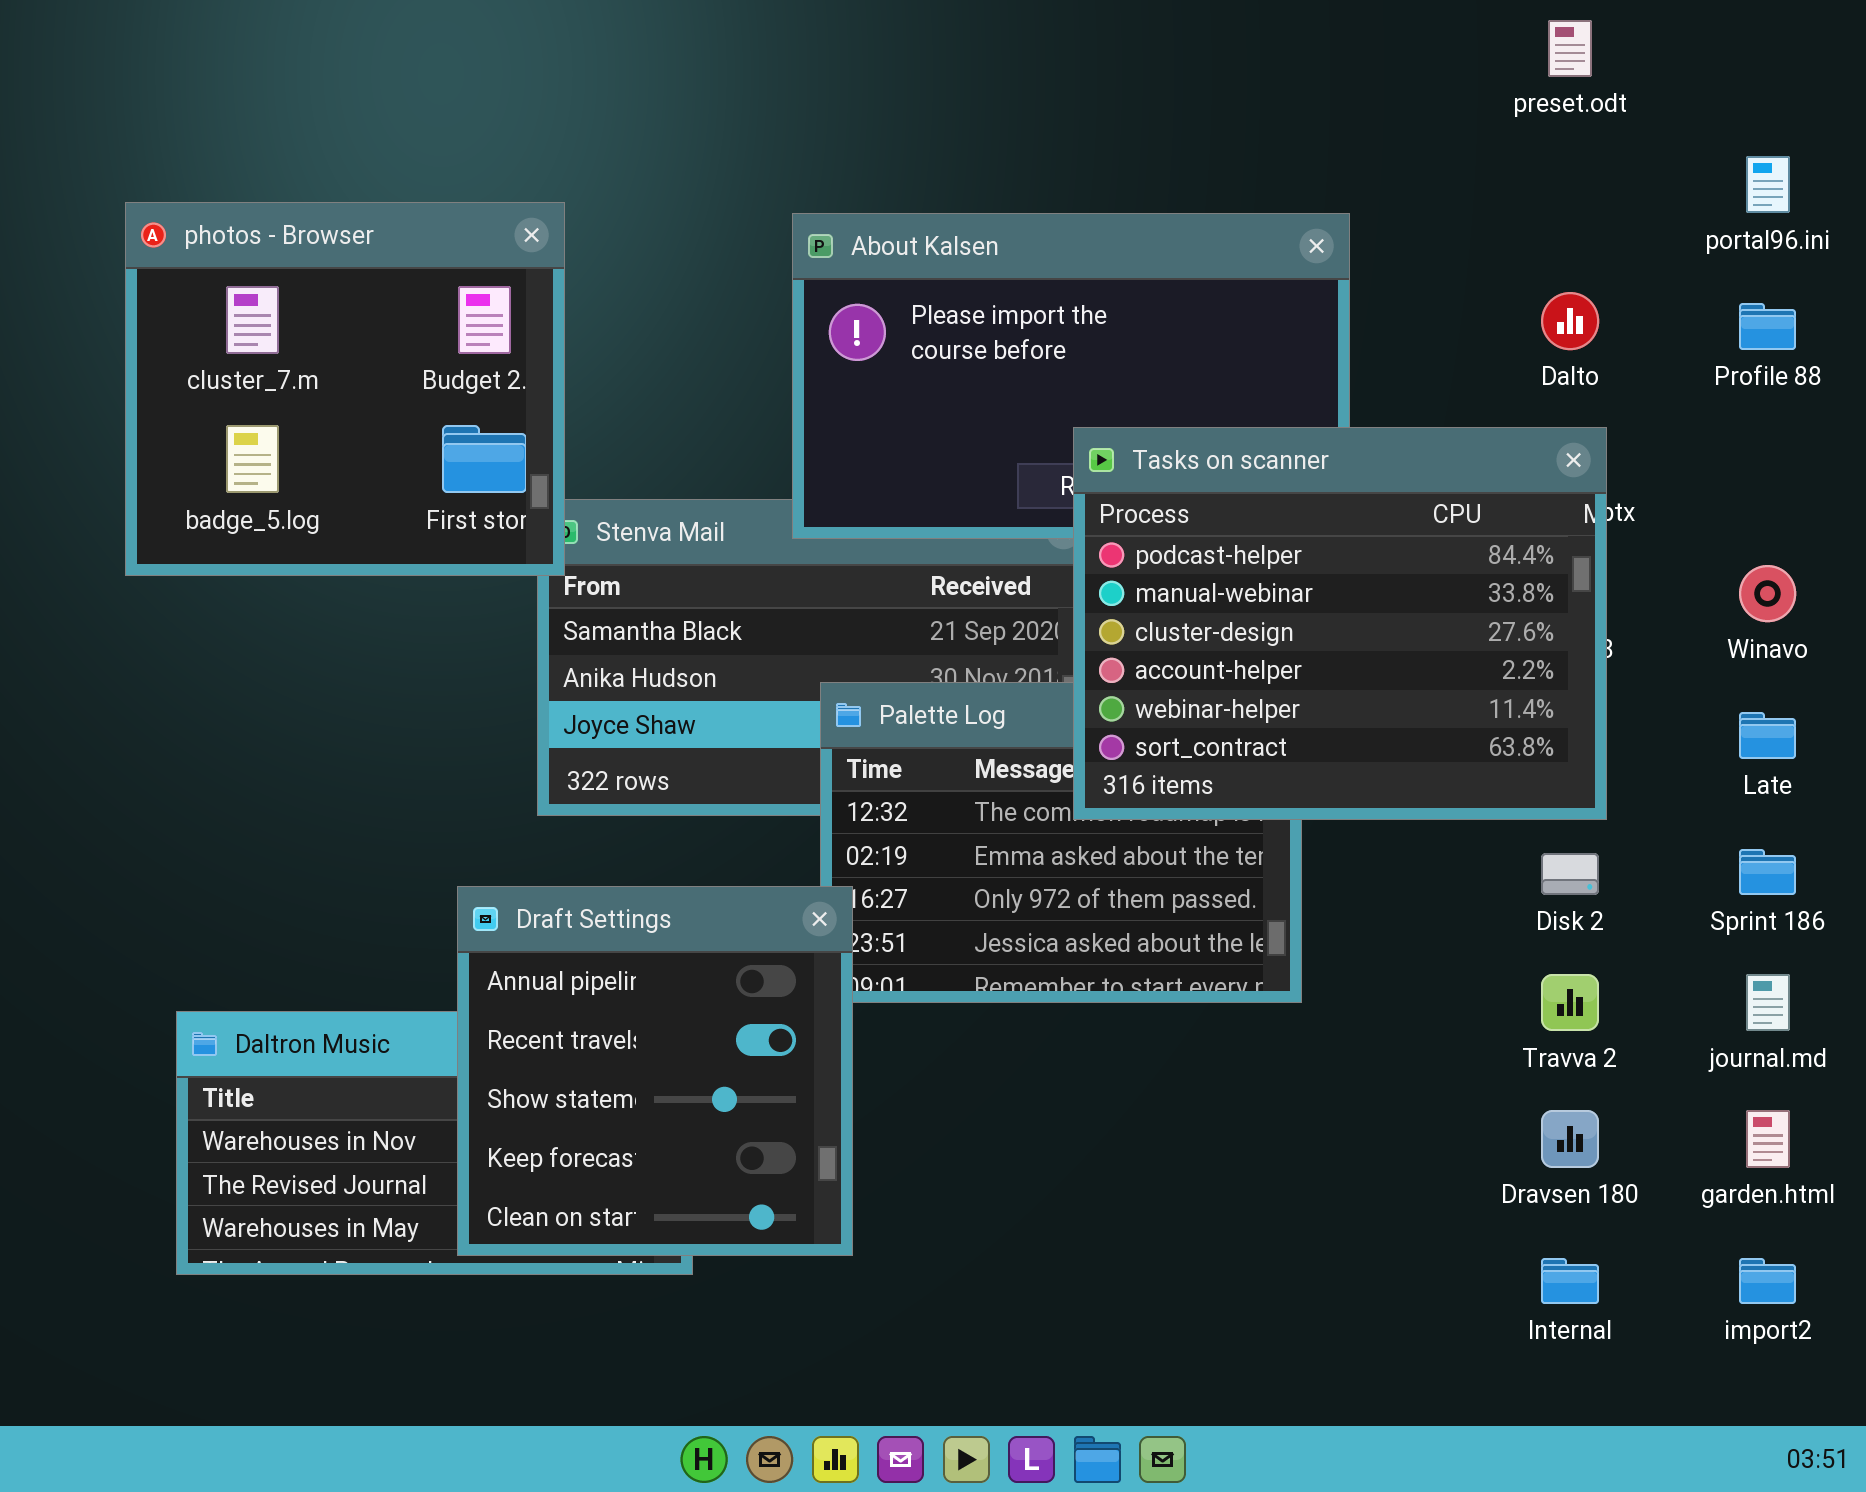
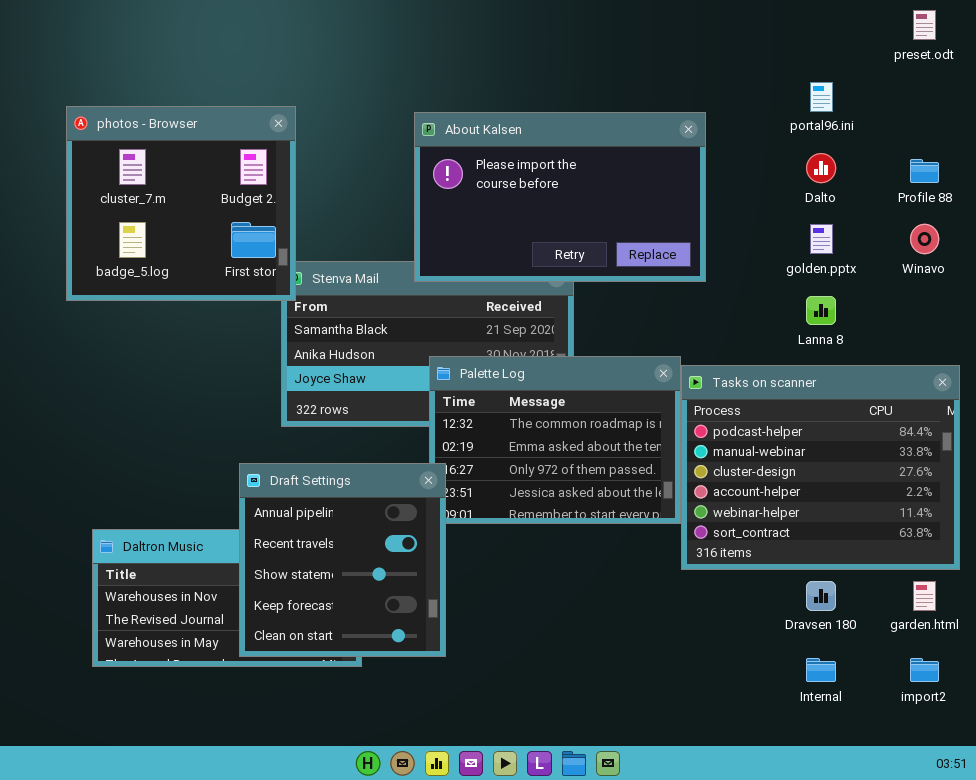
preset.odt: [1548,20,1592,77] -> [913,10,936,40], moved
portal96.ini: [1746,156,1790,213] -> [810,82,833,112], moved
Tasks on scanner: [1073,427,1607,820] -> [681,365,960,570], moved
Winavo: [1739,565,1796,622] -> [910,224,939,254], moved

